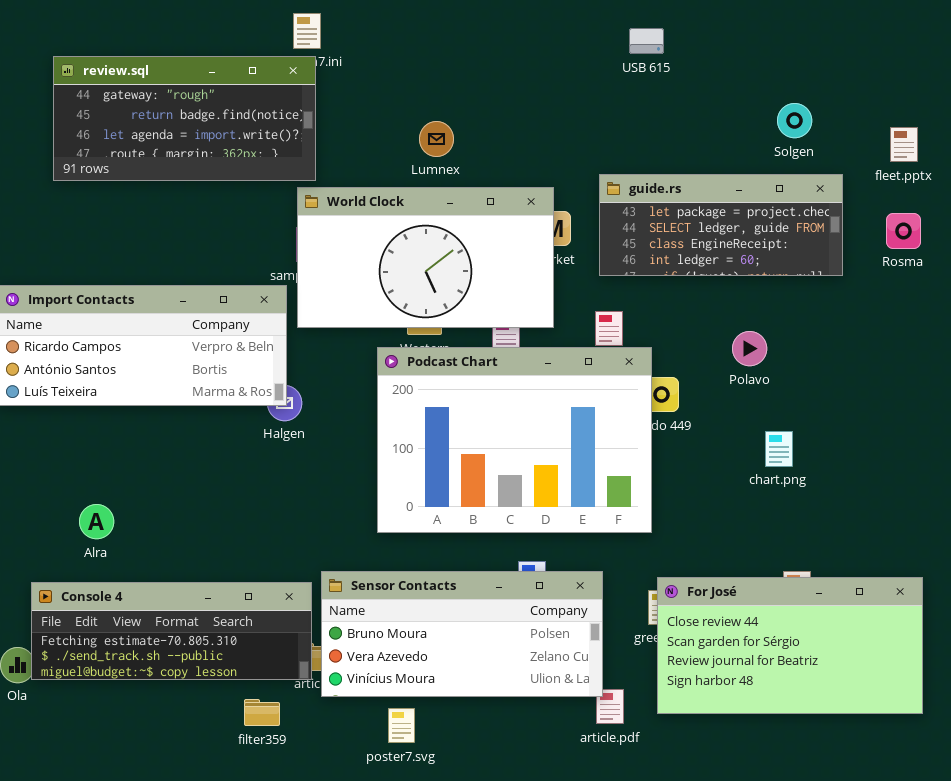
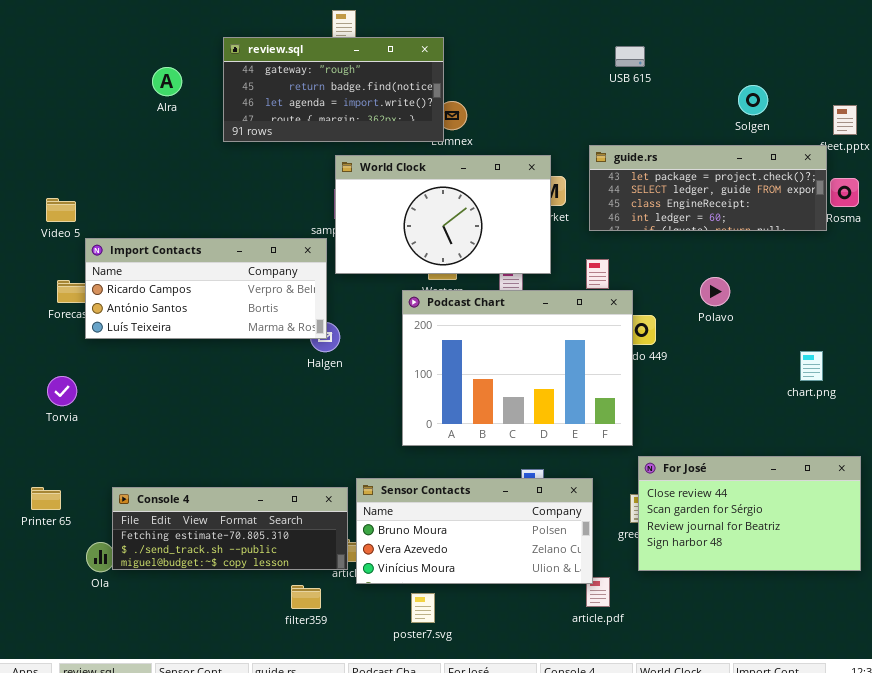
USB 615: [629,28,664,54] -> [615,46,645,67], moved
review.sql: [53,56,316,181] -> [223,37,444,142], moved
guide.rs: [599,174,843,276] -> [589,145,827,231], resized
chart.png: [765,431,793,467] -> [800,351,823,381], moved
Alra: [79,504,114,539] -> [152,67,182,96], moved
For José: [657,577,923,714] -> [638,456,861,571], moved

